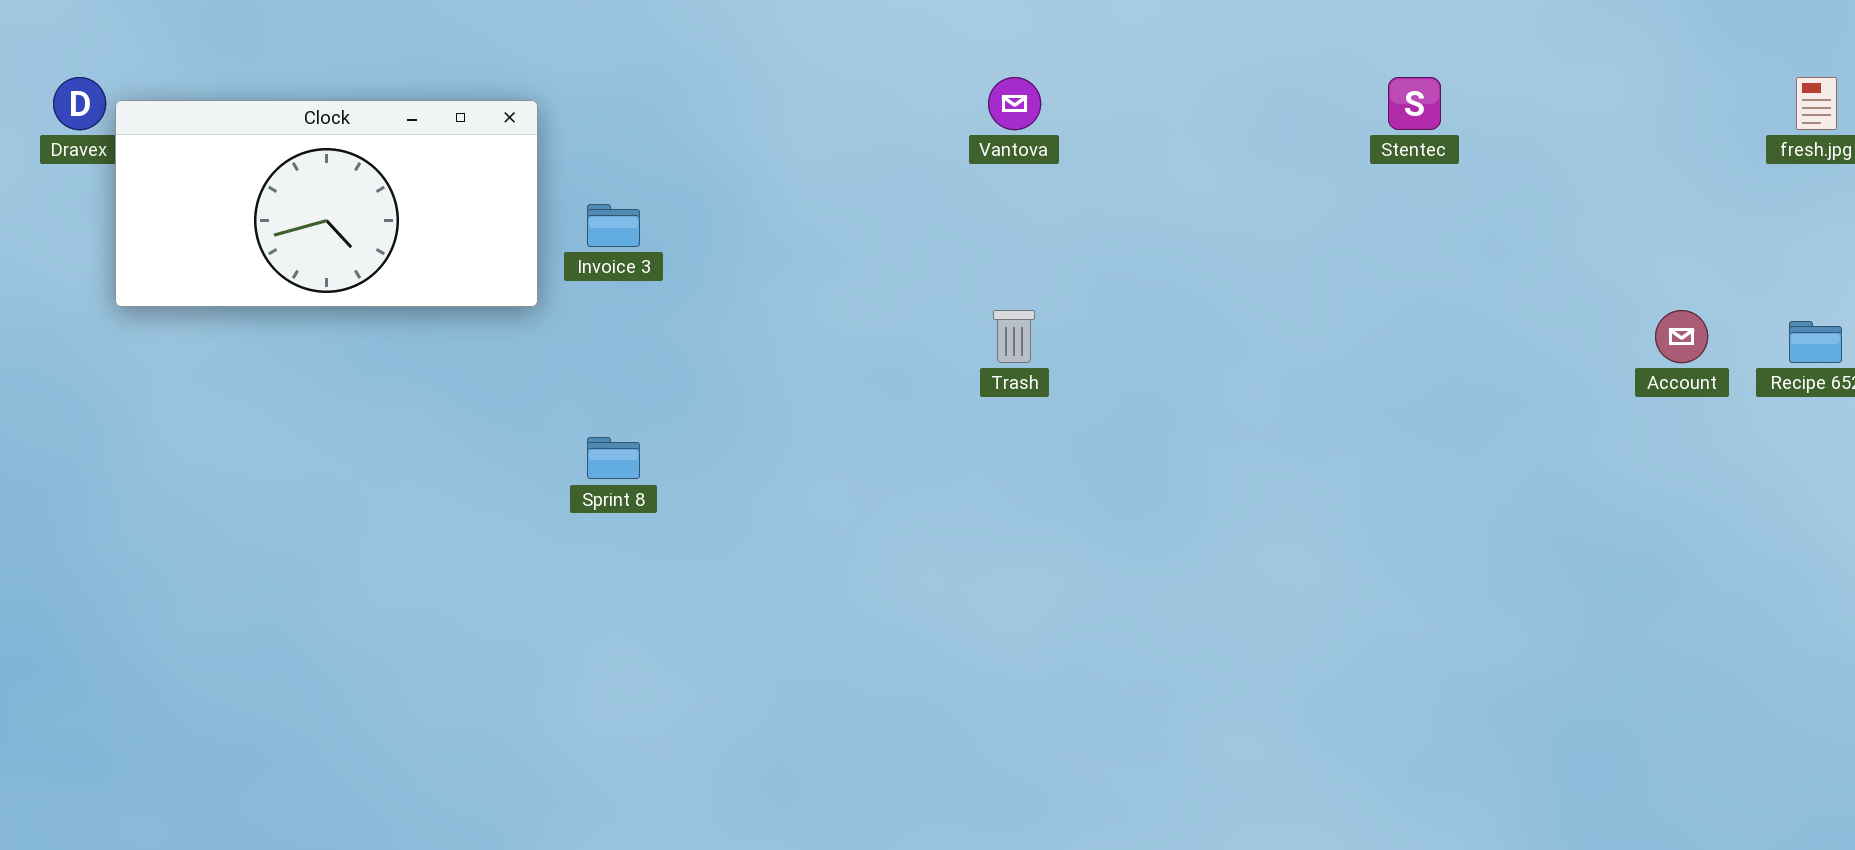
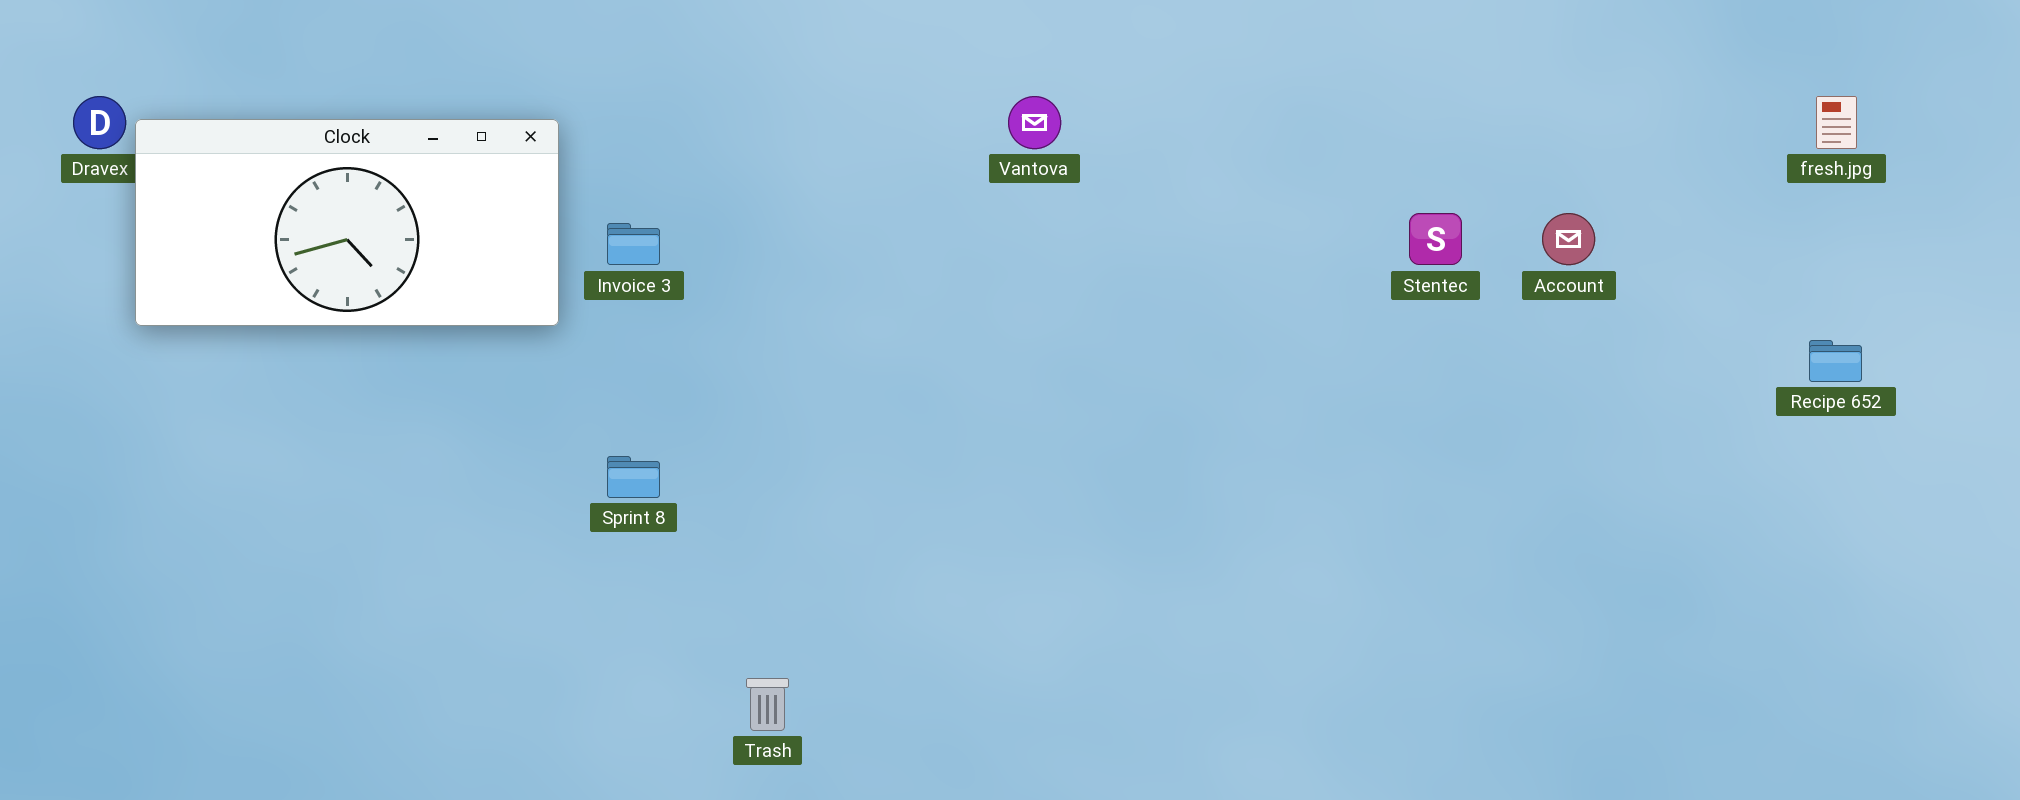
Stentec: [1388,77,1441,130] -> [1409,213,1462,265], moved
Trash: [993,310,1035,363] -> [746,678,789,731], moved
Account: [1655,310,1708,363] -> [1542,213,1595,265], moved

